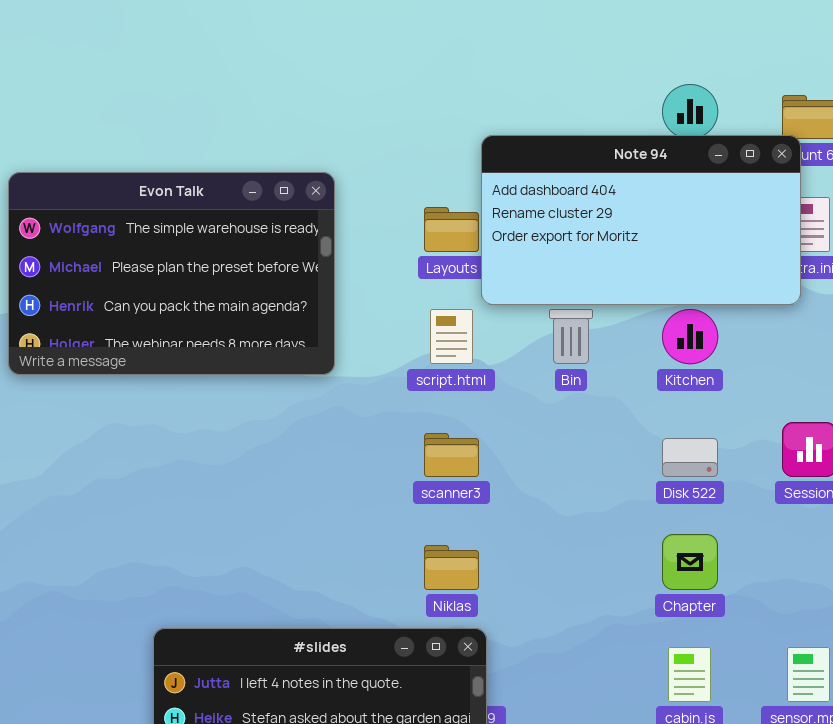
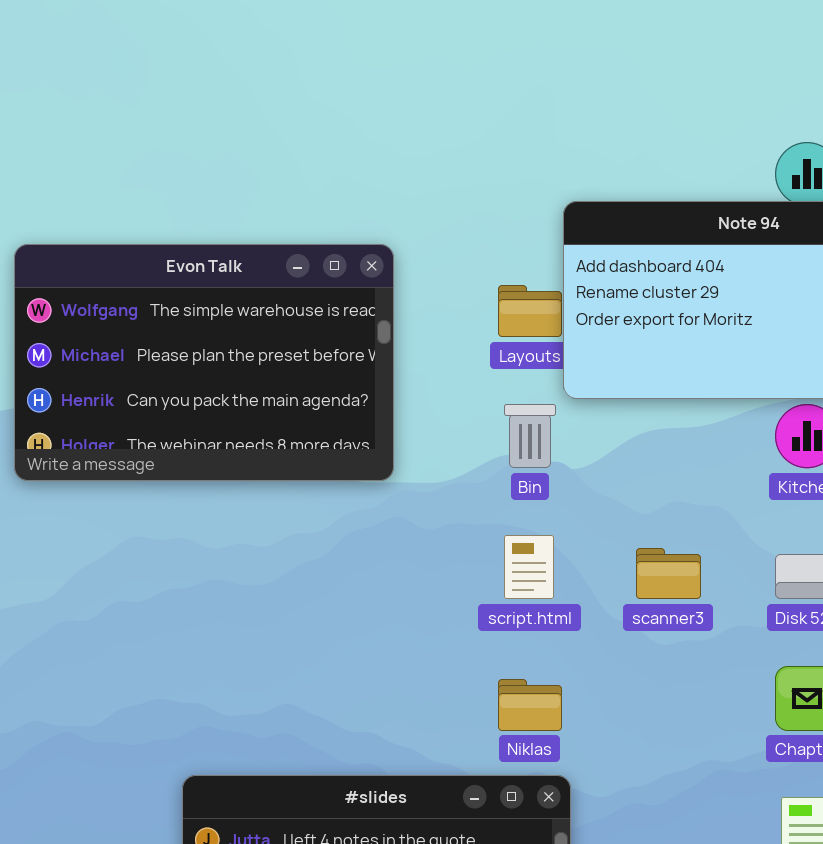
script.html: [430,309,473,364] -> [504,535,554,599], moved
Bin: [549,309,593,364] -> [504,404,556,468], moved
scanner3: [424,433,479,477] -> [636,548,701,599], moved

